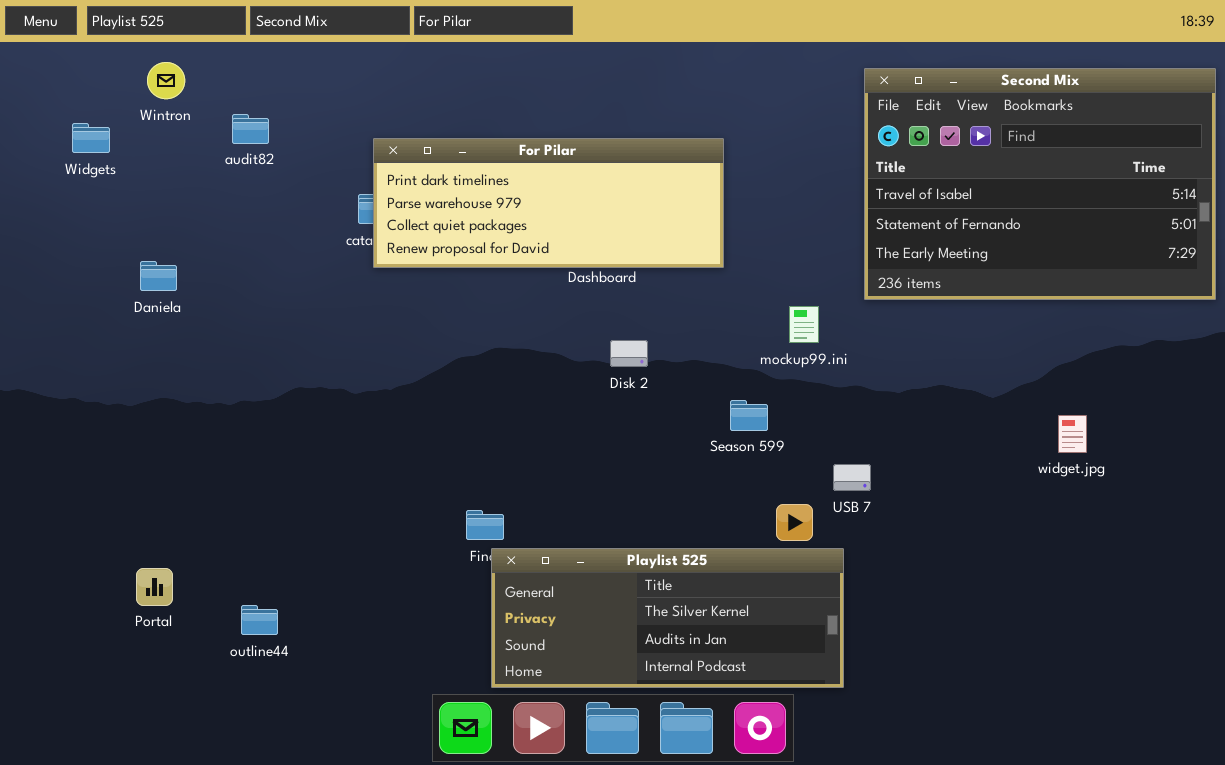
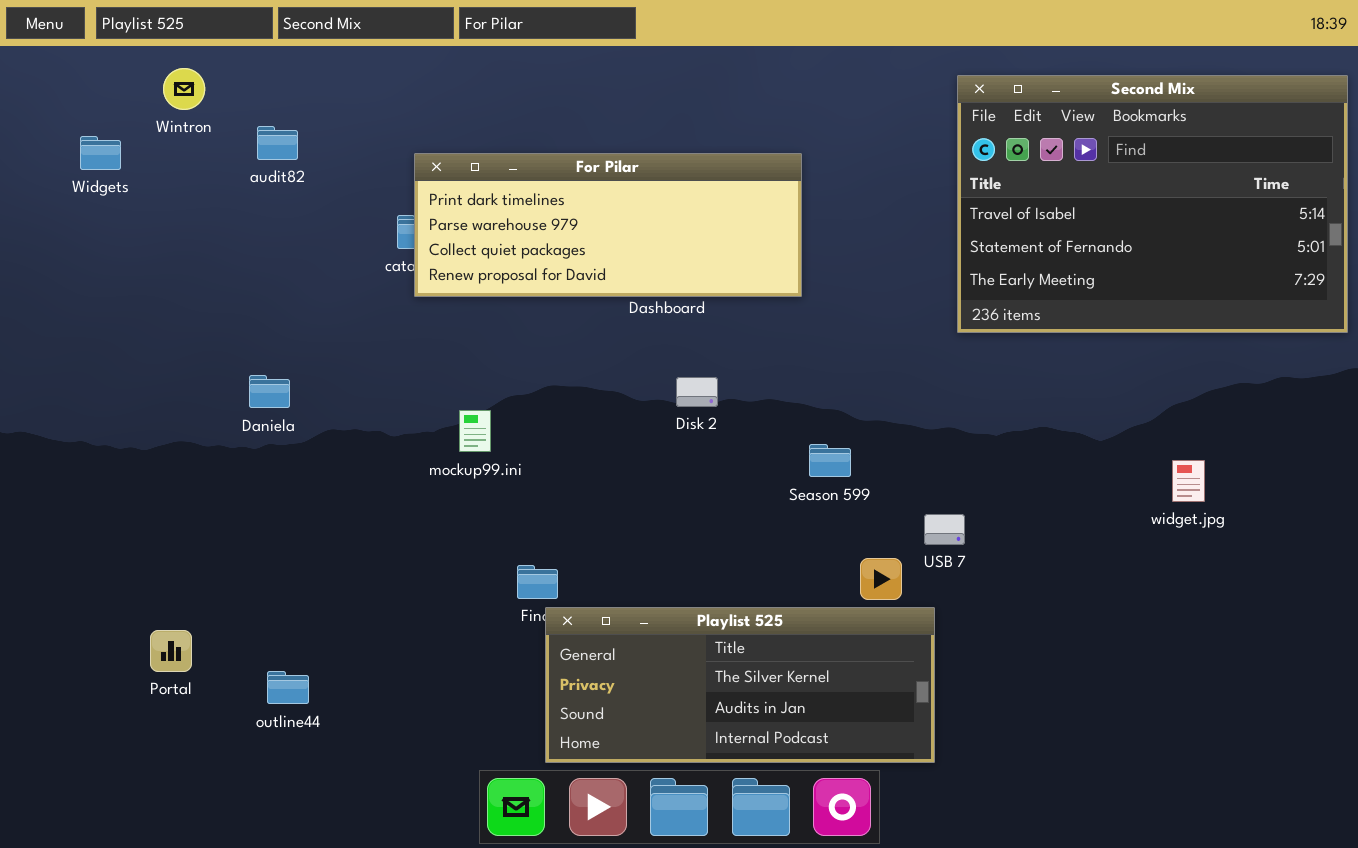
Daniela: [140,261,177,291] -> [249,375,290,408], moved
mockup99.ini: [789,306,819,343] -> [459,410,491,452], moved

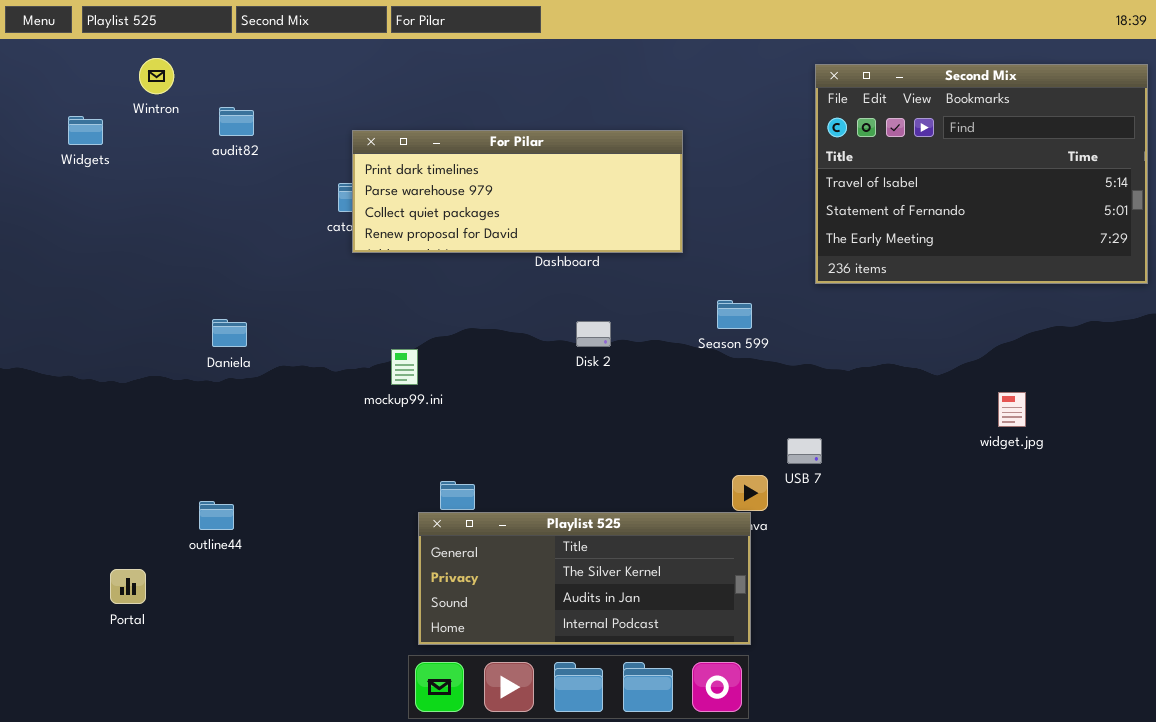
Season 599: [809,444,851,477] -> [717,300,752,329], moved
Playlist 525: [545,607,935,763] -> [418,512,751,645], moved
Portal: [150,630,192,672] -> [110,569,146,604], moved
outline44: [267,671,309,704] -> [199,501,234,530], moved

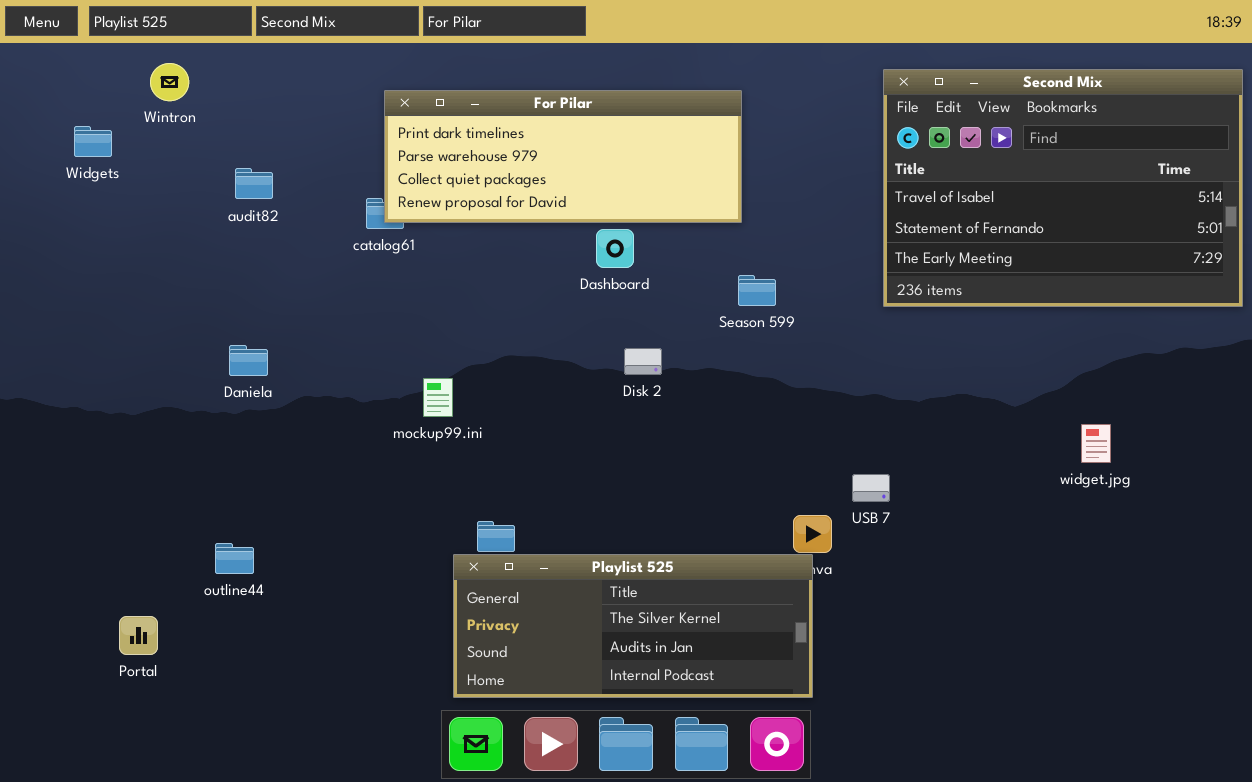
audit82: [219,107,254,136] -> [235,168,273,199], moved
For Pilar: [352,130,683,253] -> [384,90,742,223], moved
Season 599: [717,300,752,329] -> [738,275,776,306], moved

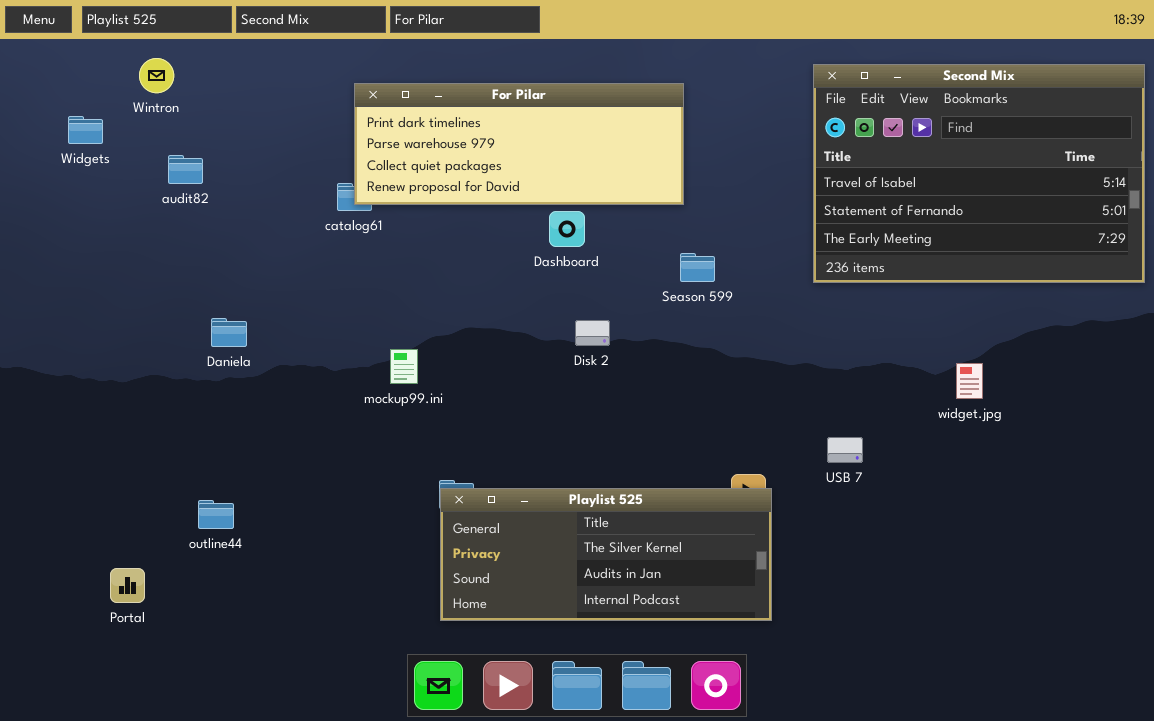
audit82: [235,168,273,199] -> [168,155,203,184], moved
widget.jpg: [1081,424,1111,463] -> [956,363,983,399], moved
USB 7: [852,474,890,502] -> [827,437,863,463], moved
Playlist 525: [453,554,813,698] -> [440,488,772,621], moved

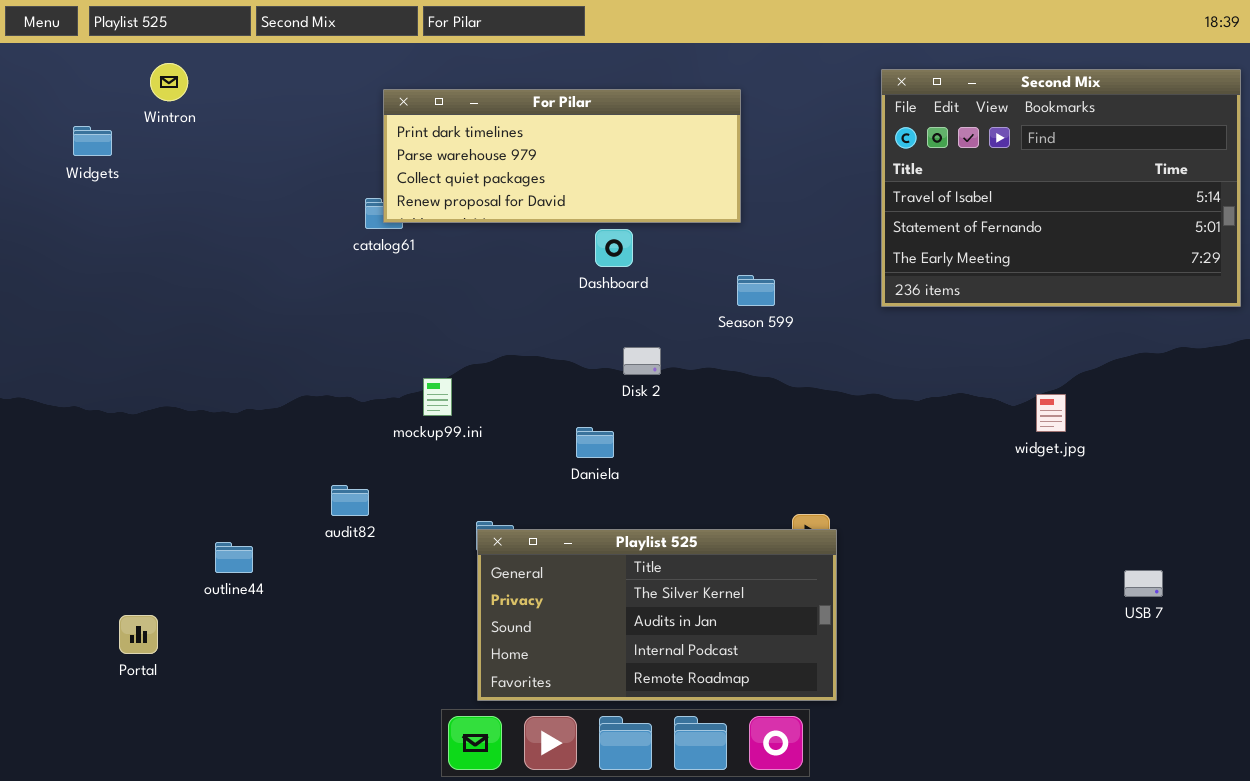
audit82: [168,155,203,184] -> [331,485,369,516], moved
Daniela: [211,318,247,347] -> [576,427,614,458], moved
USB 7: [827,437,863,463] -> [1124,570,1163,597], moved
Playlist 525: [440,488,772,621] -> [477,529,837,701], resized

